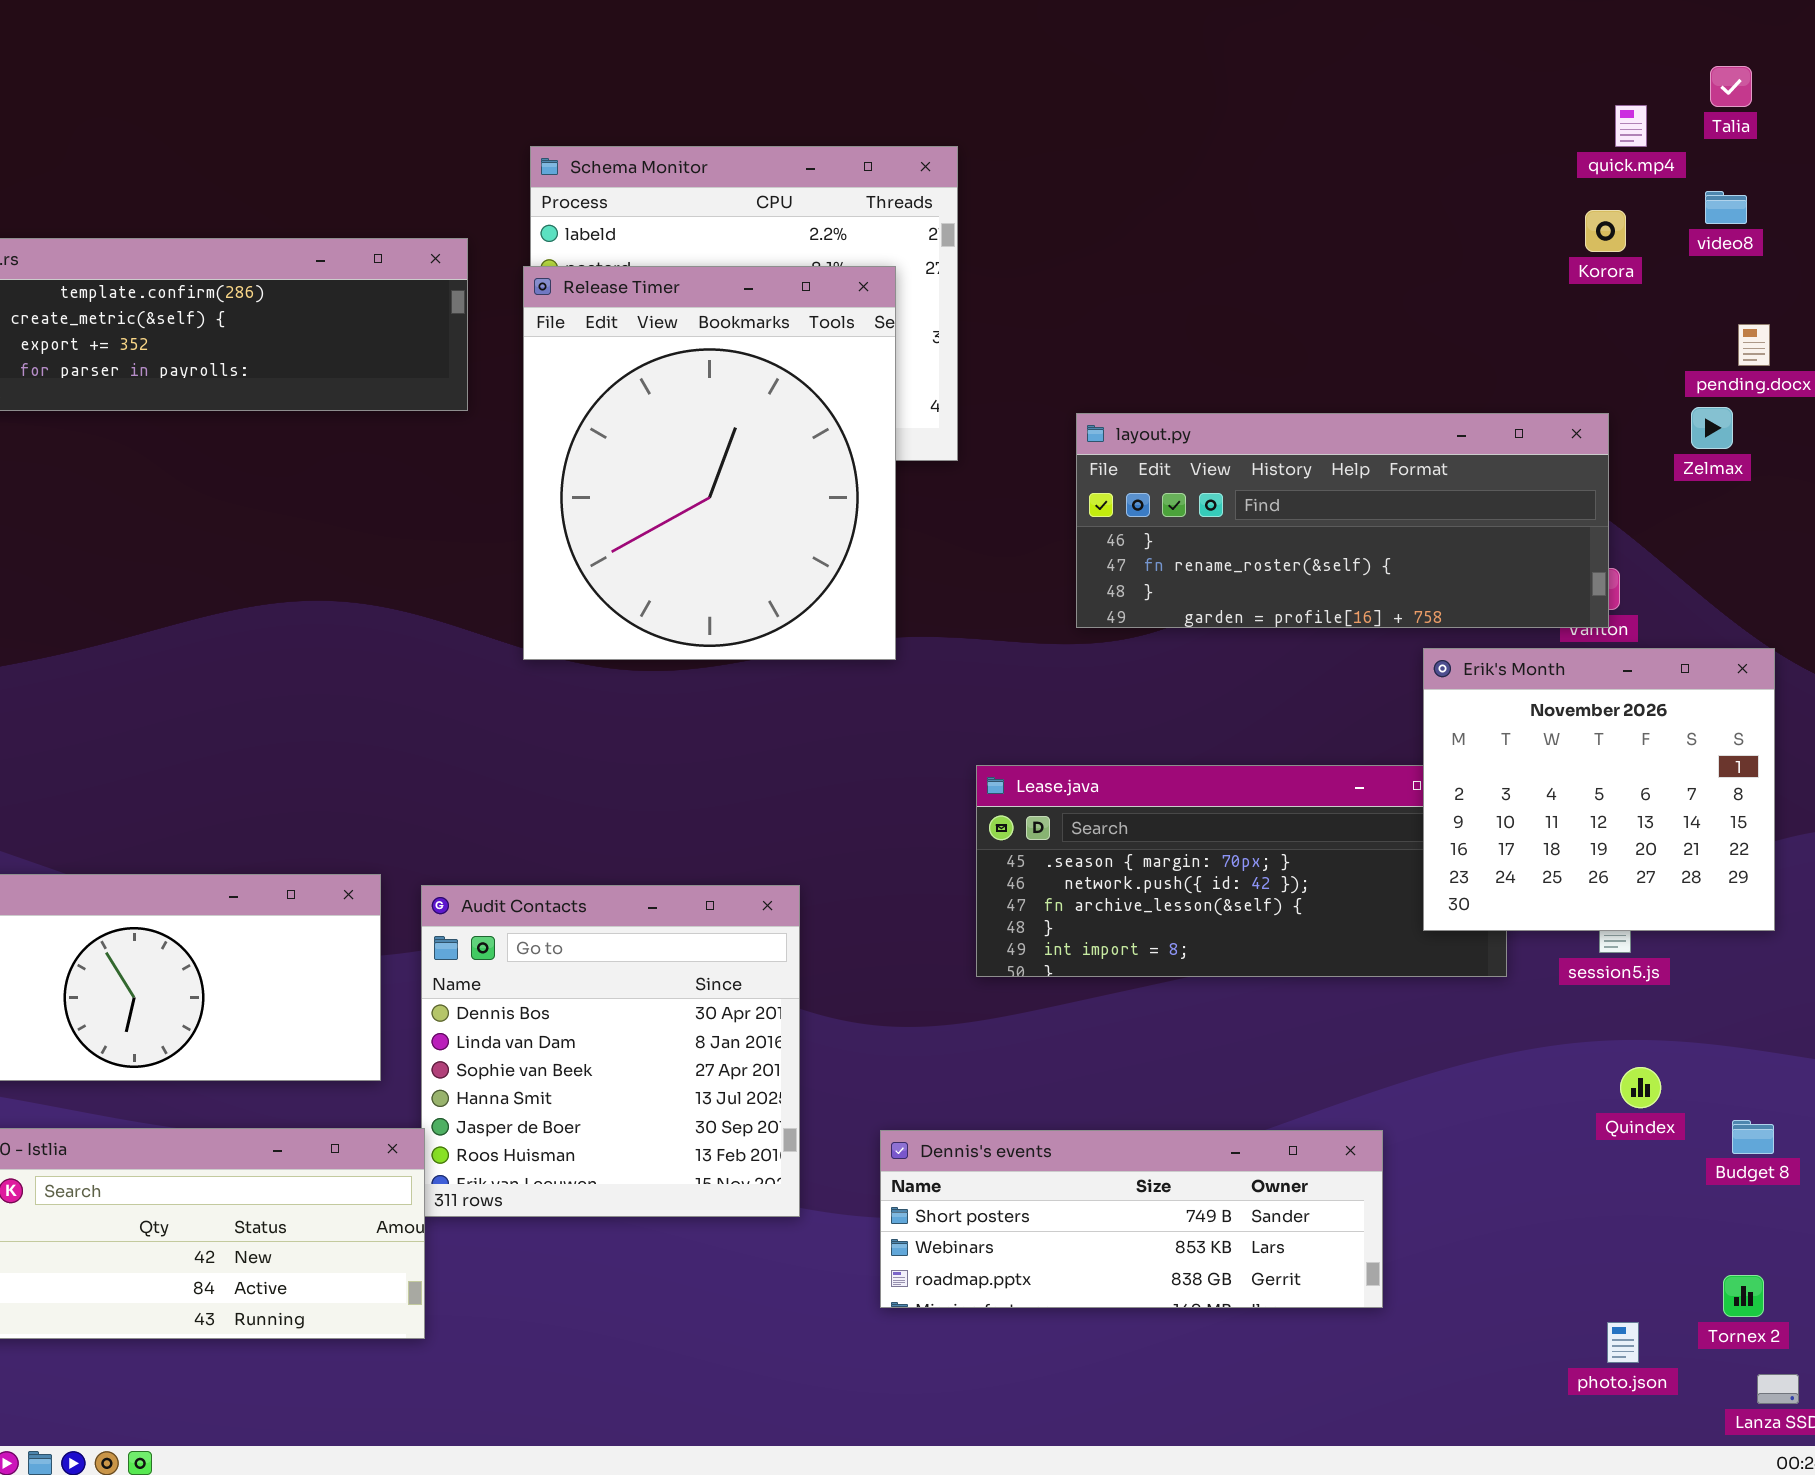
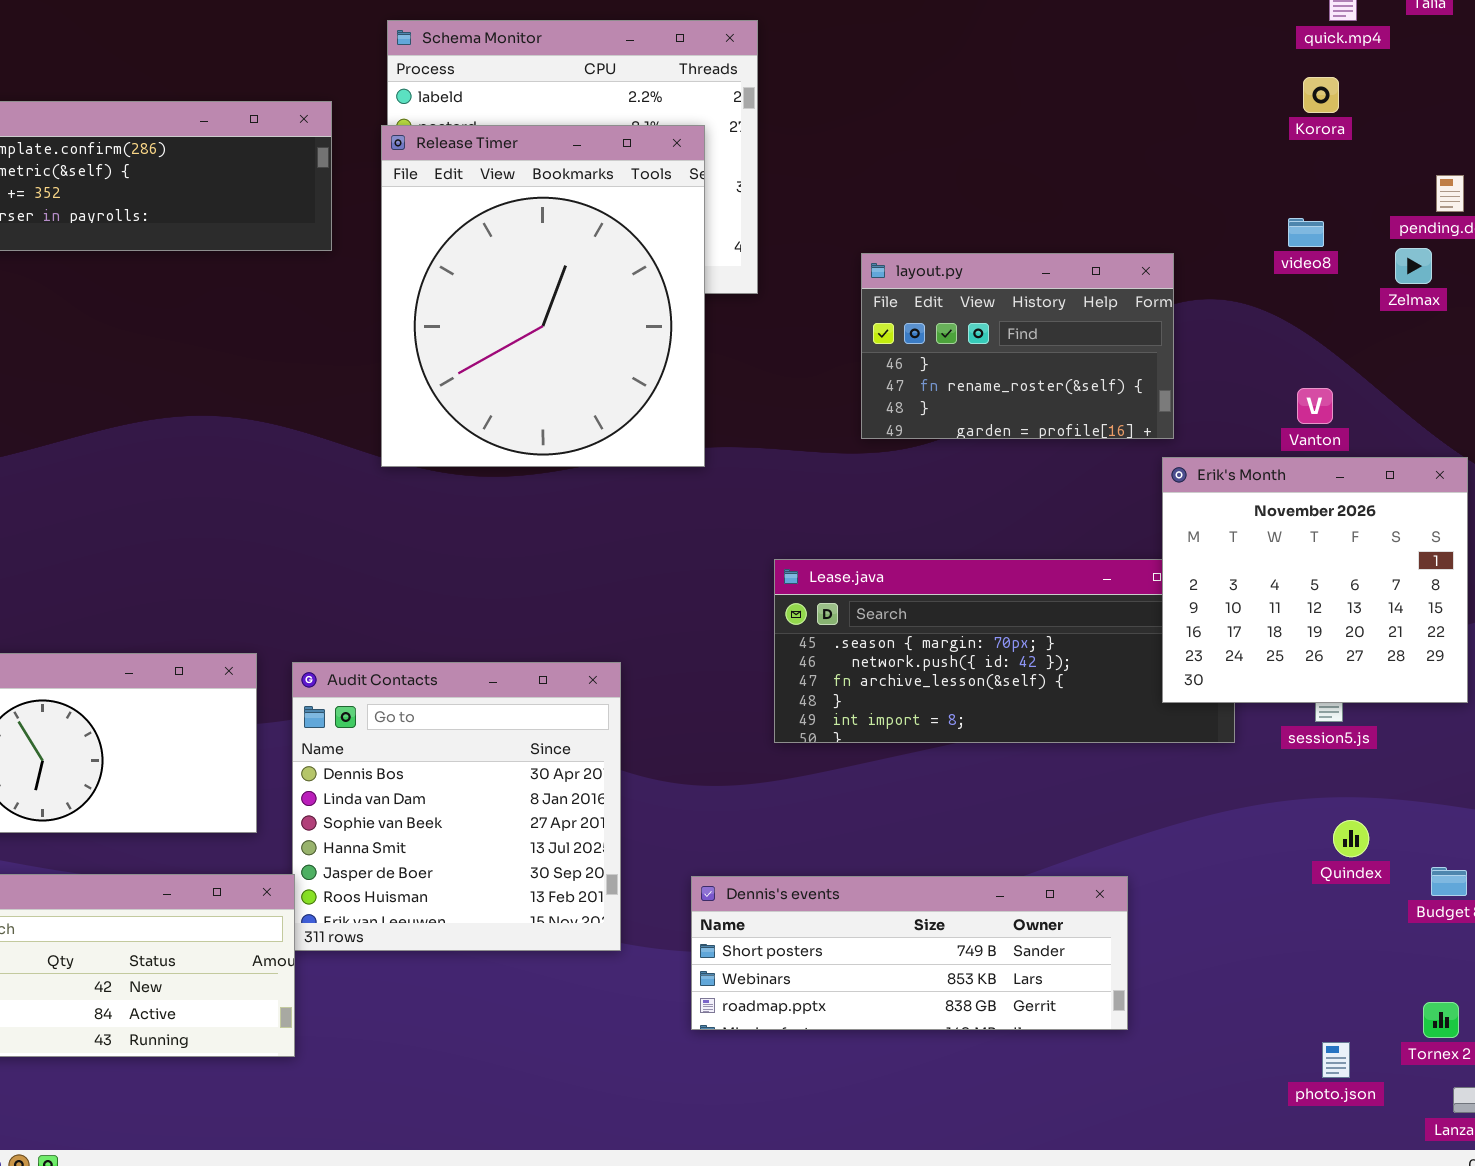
video8: [1705,191,1747,224] -> [1288,218,1324,247], moved
layout.py: [1076,413,1609,628] -> [861,253,1174,439], resized

